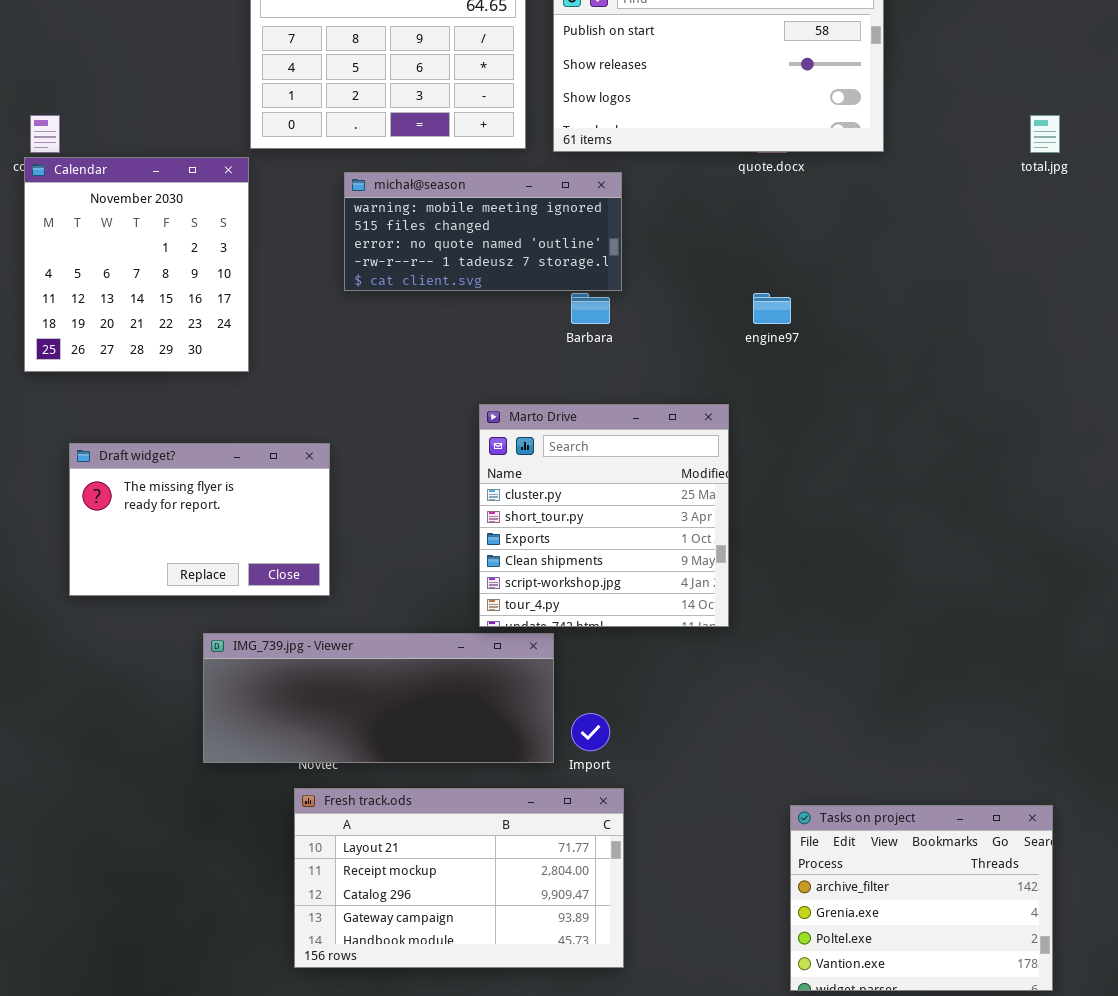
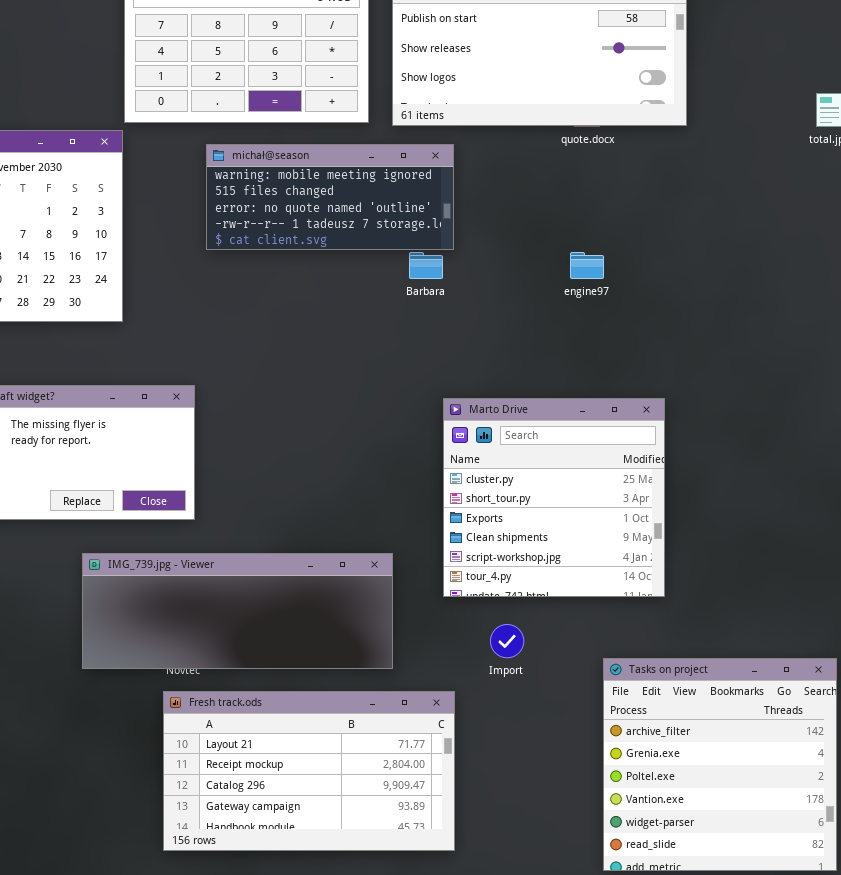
Marto Drive: [479,404,729,627] -> [443,398,665,597], moved
Import: [571,713,610,751] -> [490,624,524,658], moved
Tasks on project: [790,805,1053,991] -> [603,658,837,871], resized

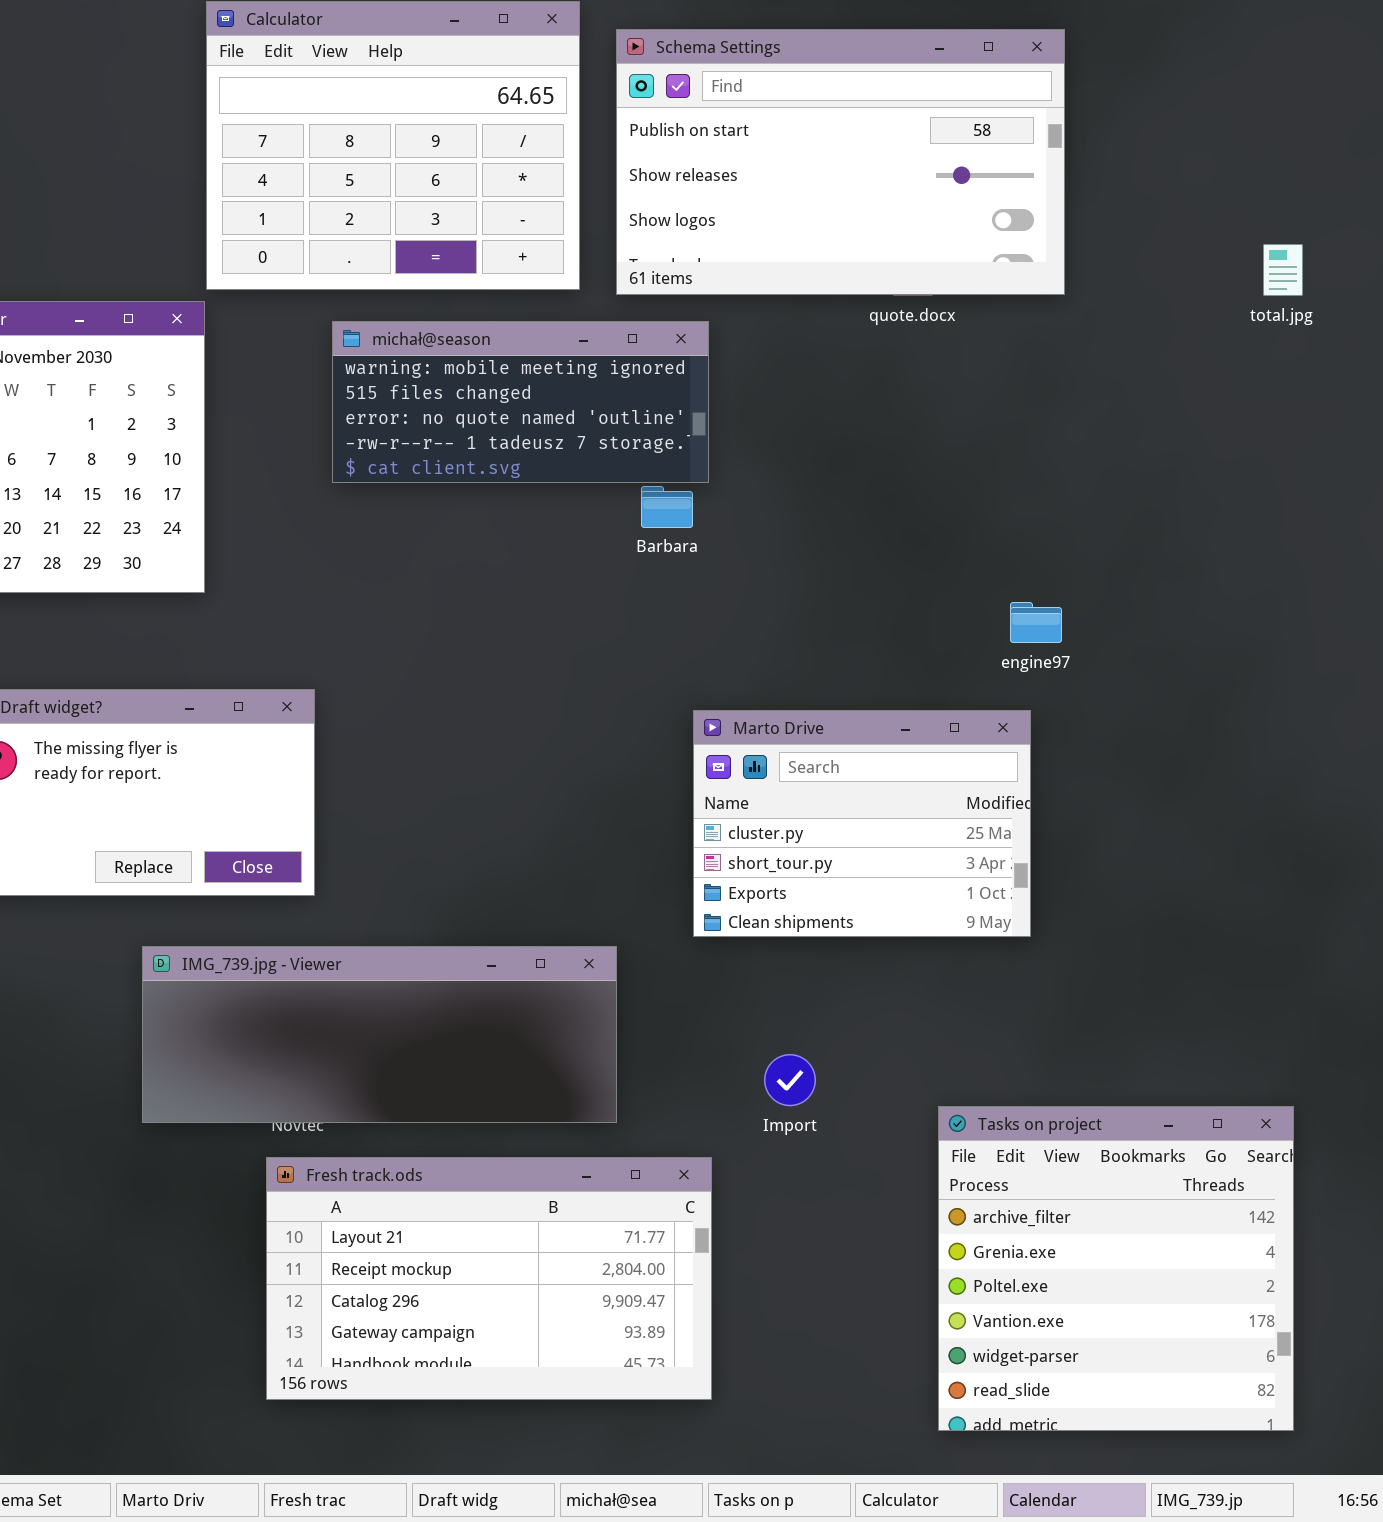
engine97: [570,252,604,279] -> [1010,602,1062,643], moved
Marto Drive: [443,398,665,597] -> [693,710,1031,937], resized

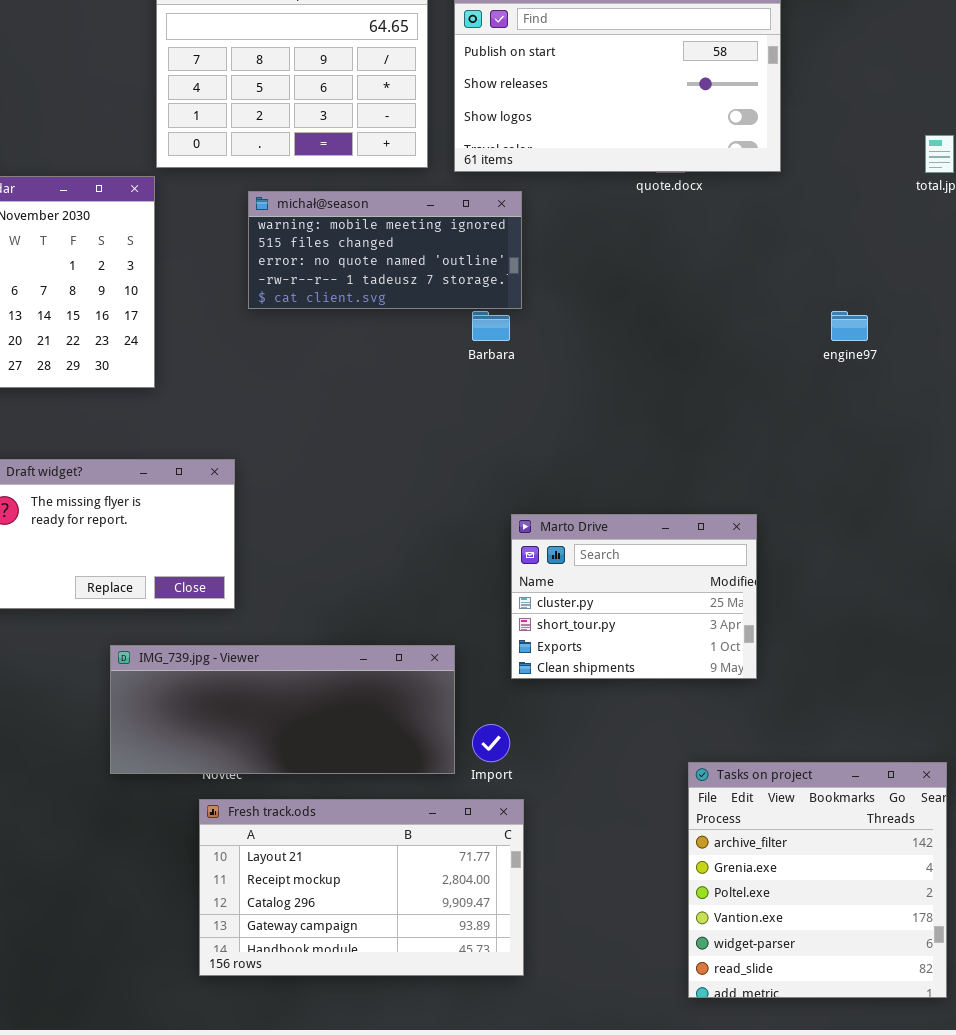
engine97: [1010,602,1062,643] -> [831,311,868,341], moved
Marto Drive: [693,710,1031,937] -> [511,514,757,679], moved
Import: [764,1054,816,1106] -> [472,724,510,762], moved

